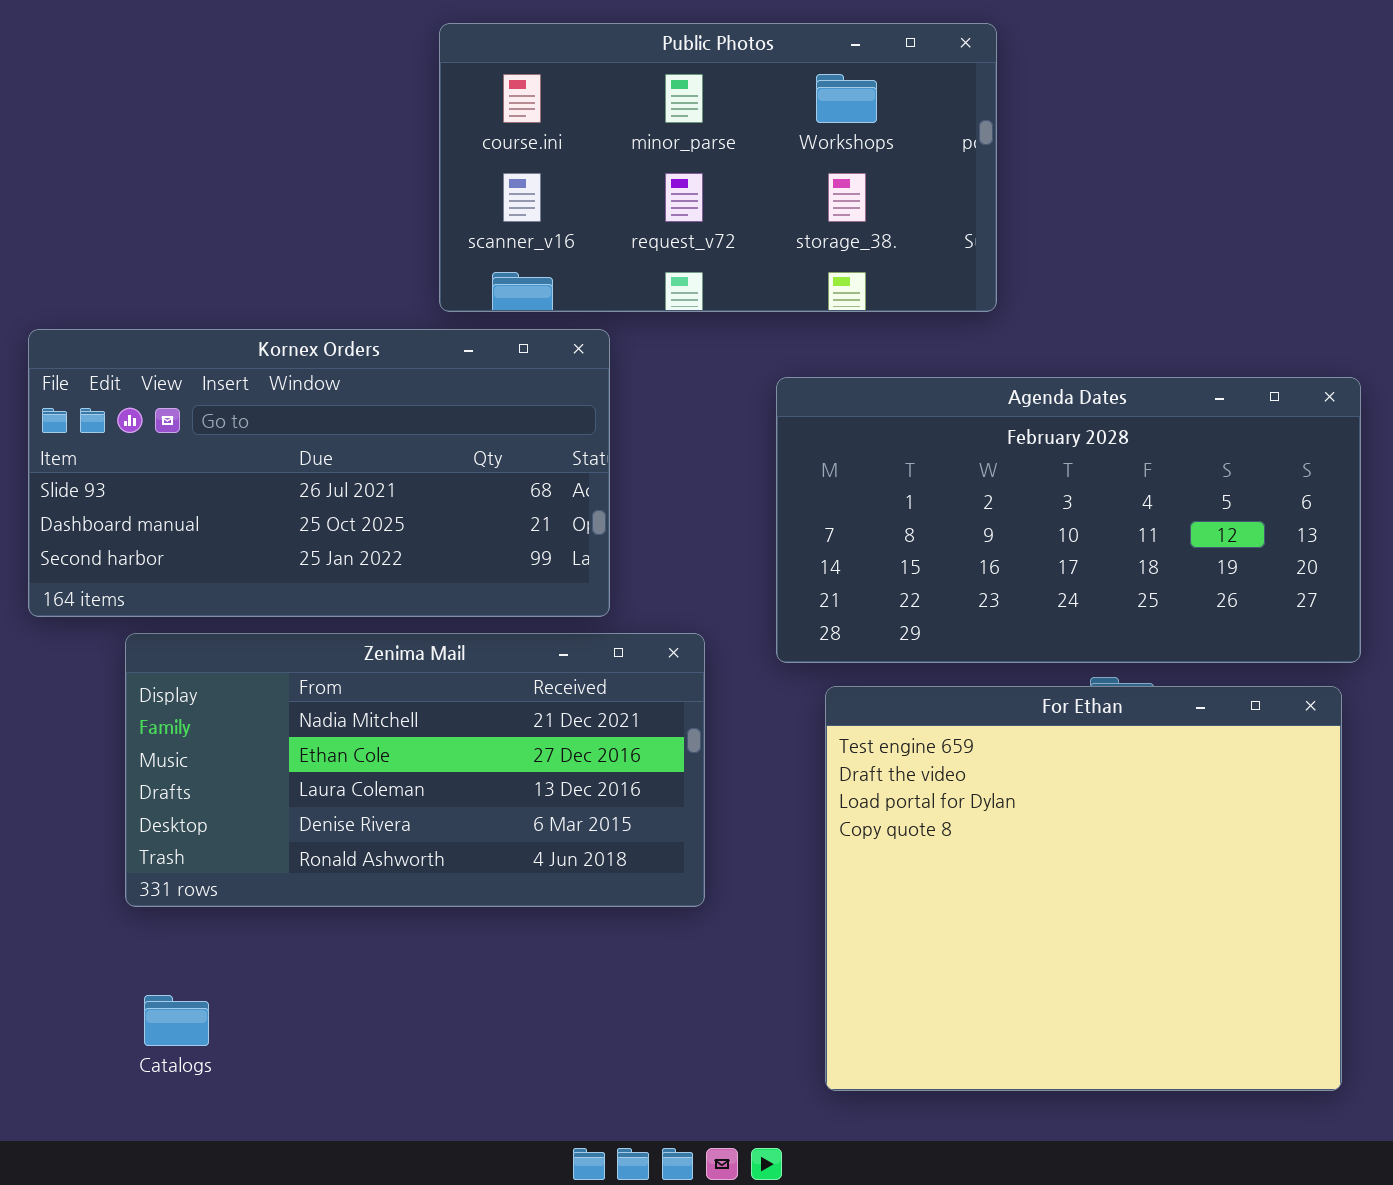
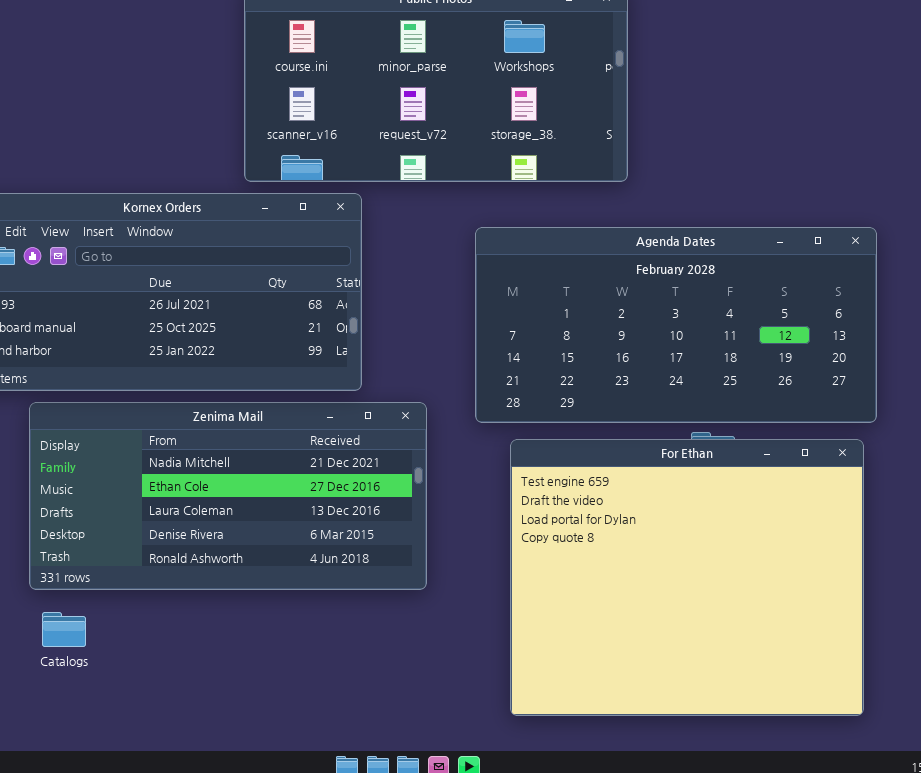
Catalogs: [144,995,209,1046] -> [42,612,86,647], moved

